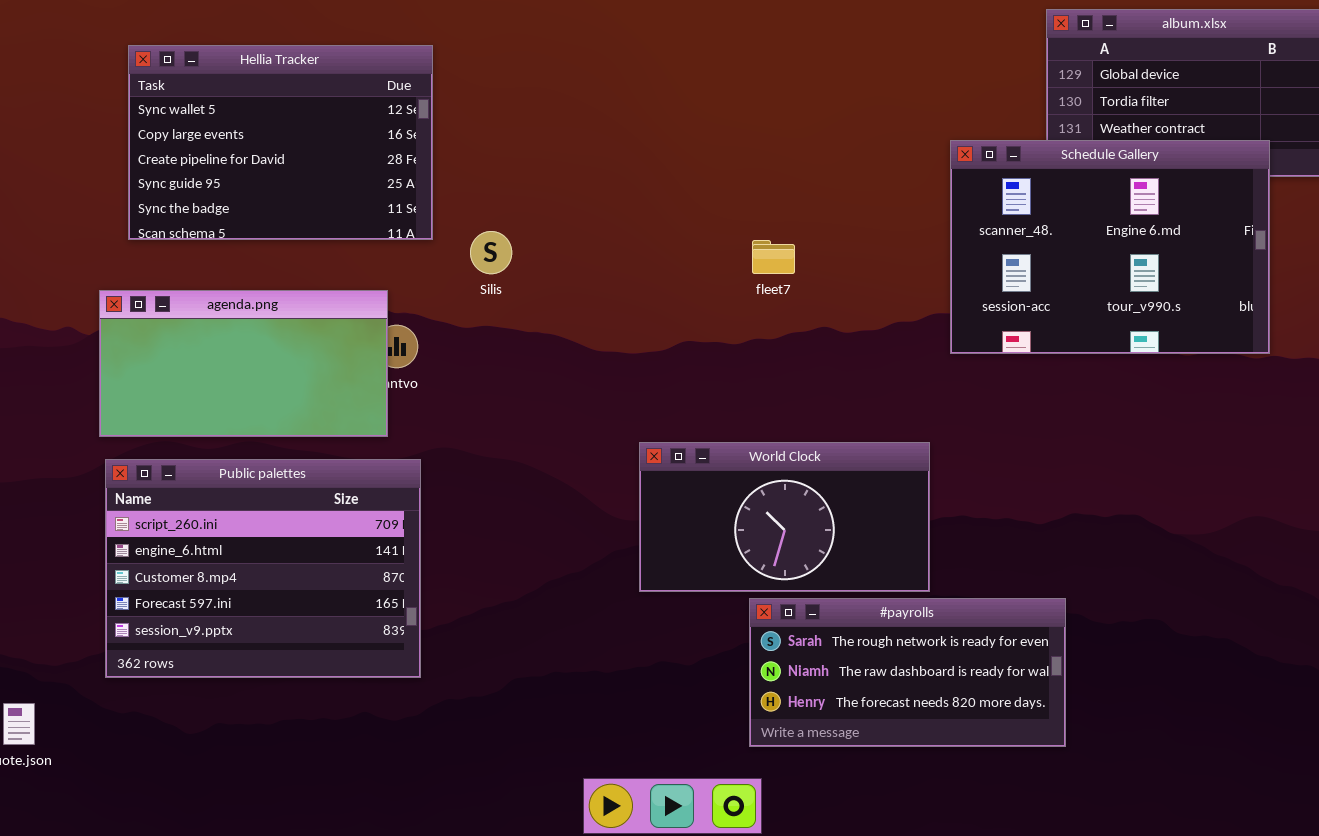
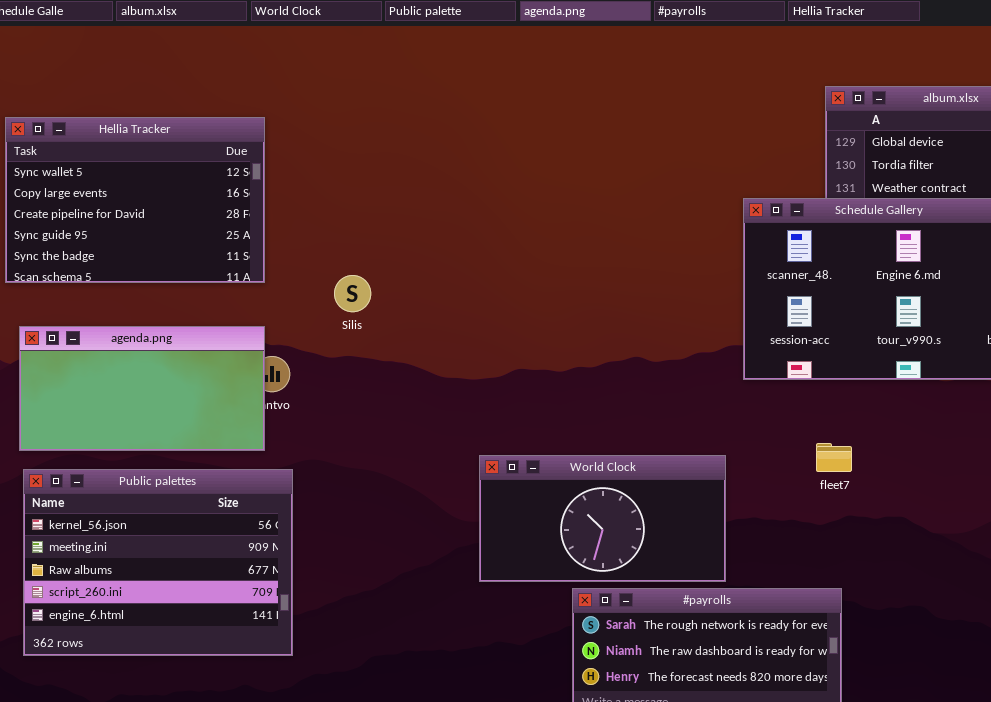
Hellia Tracker: [128,45,433,240] -> [5,117,265,283], moved
fleet7: [752,240,795,274] -> [816,443,852,472], moved
Public palettes: [105,459,421,678] -> [23,469,293,656], scrolled up 3 rows

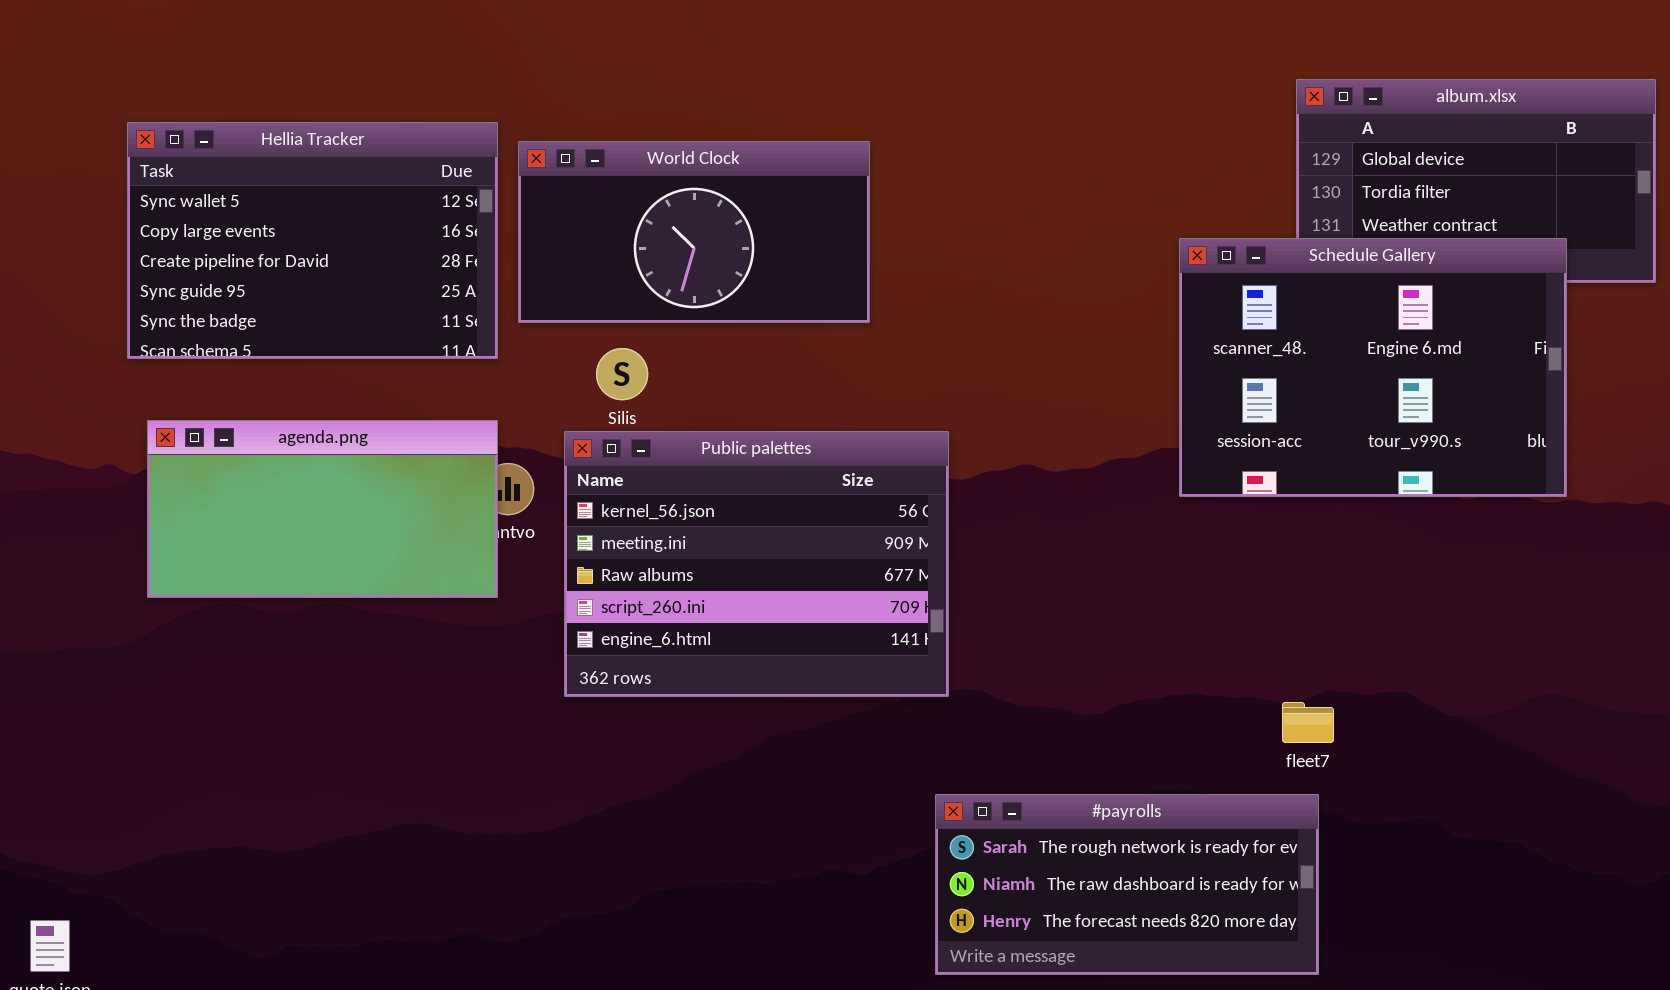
fleet7: [816,443,852,472] -> [1282,702,1334,743], moved
World Clock: [479,455,726,582] -> [518,141,870,323], moved
Public palettes: [23,469,293,656] -> [564,431,949,697], moved

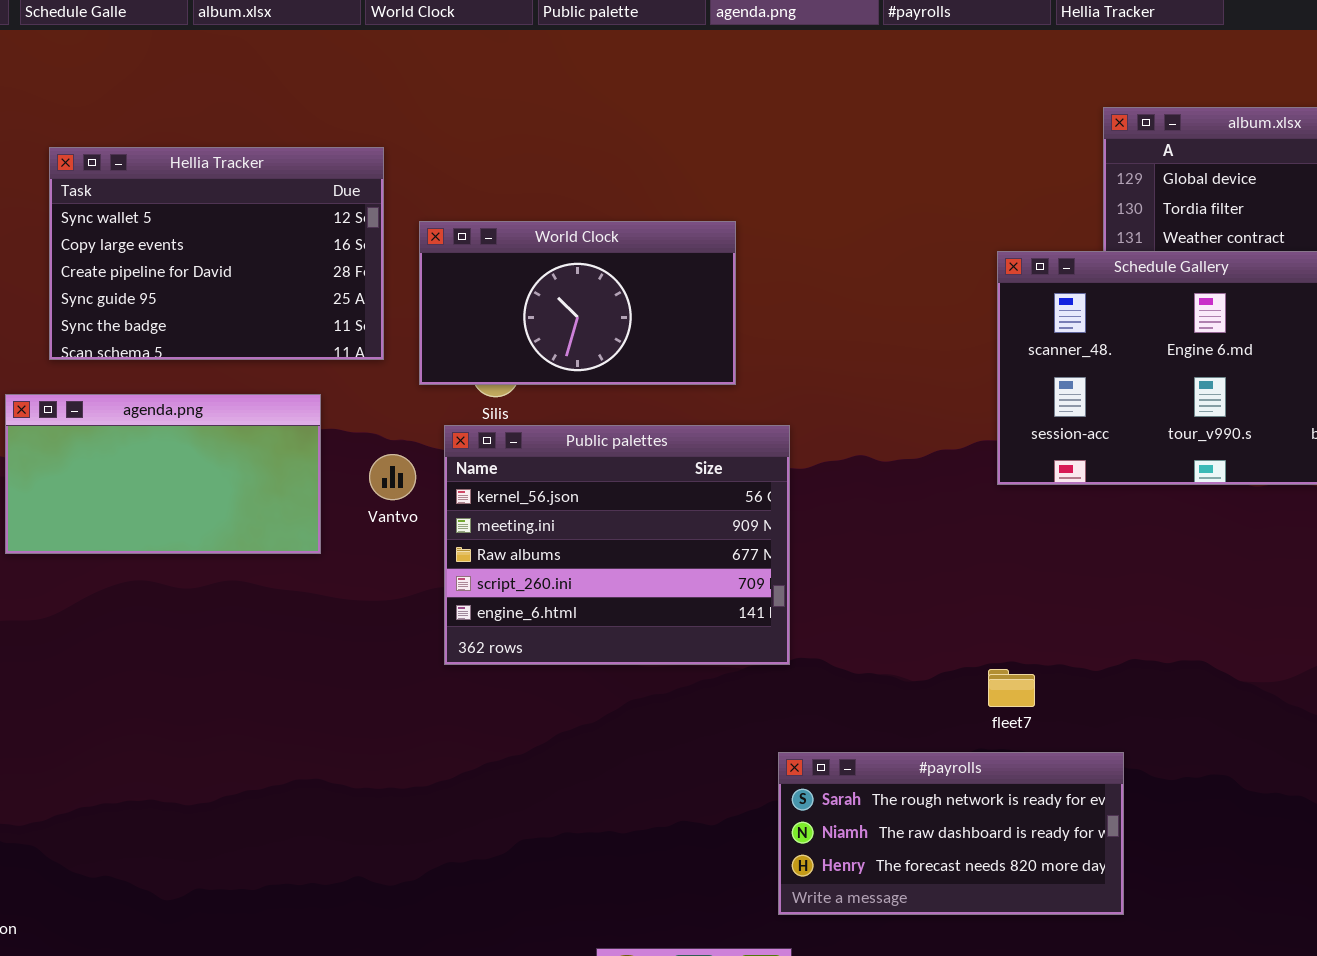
World Clock: [518,141,870,323] -> [419,221,736,385], moved
agenda.png: [147,420,498,598] -> [5,394,321,554], moved
fleet7: [1282,702,1334,743] -> [988,669,1035,707], moved

